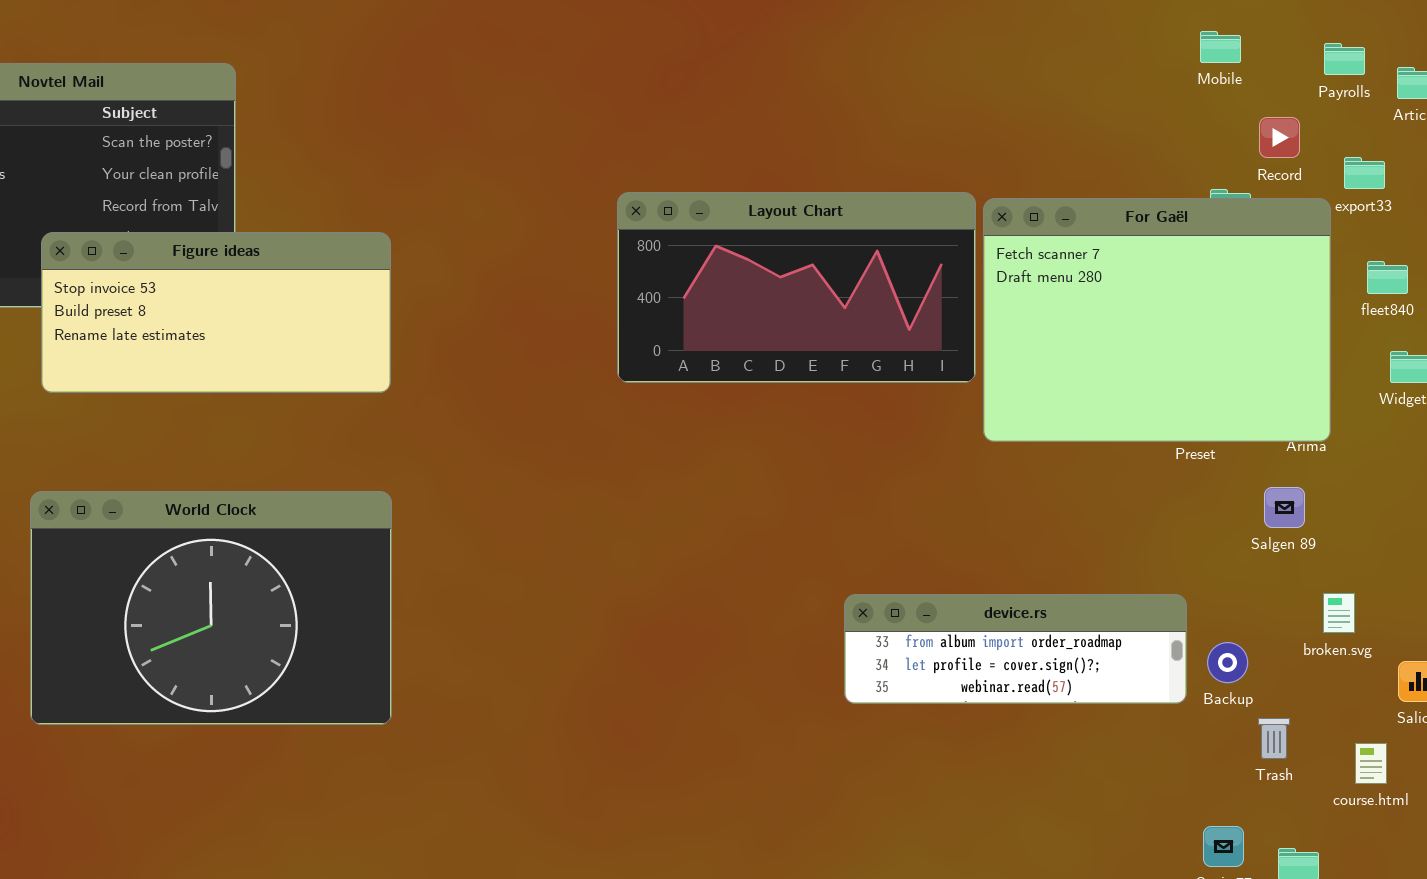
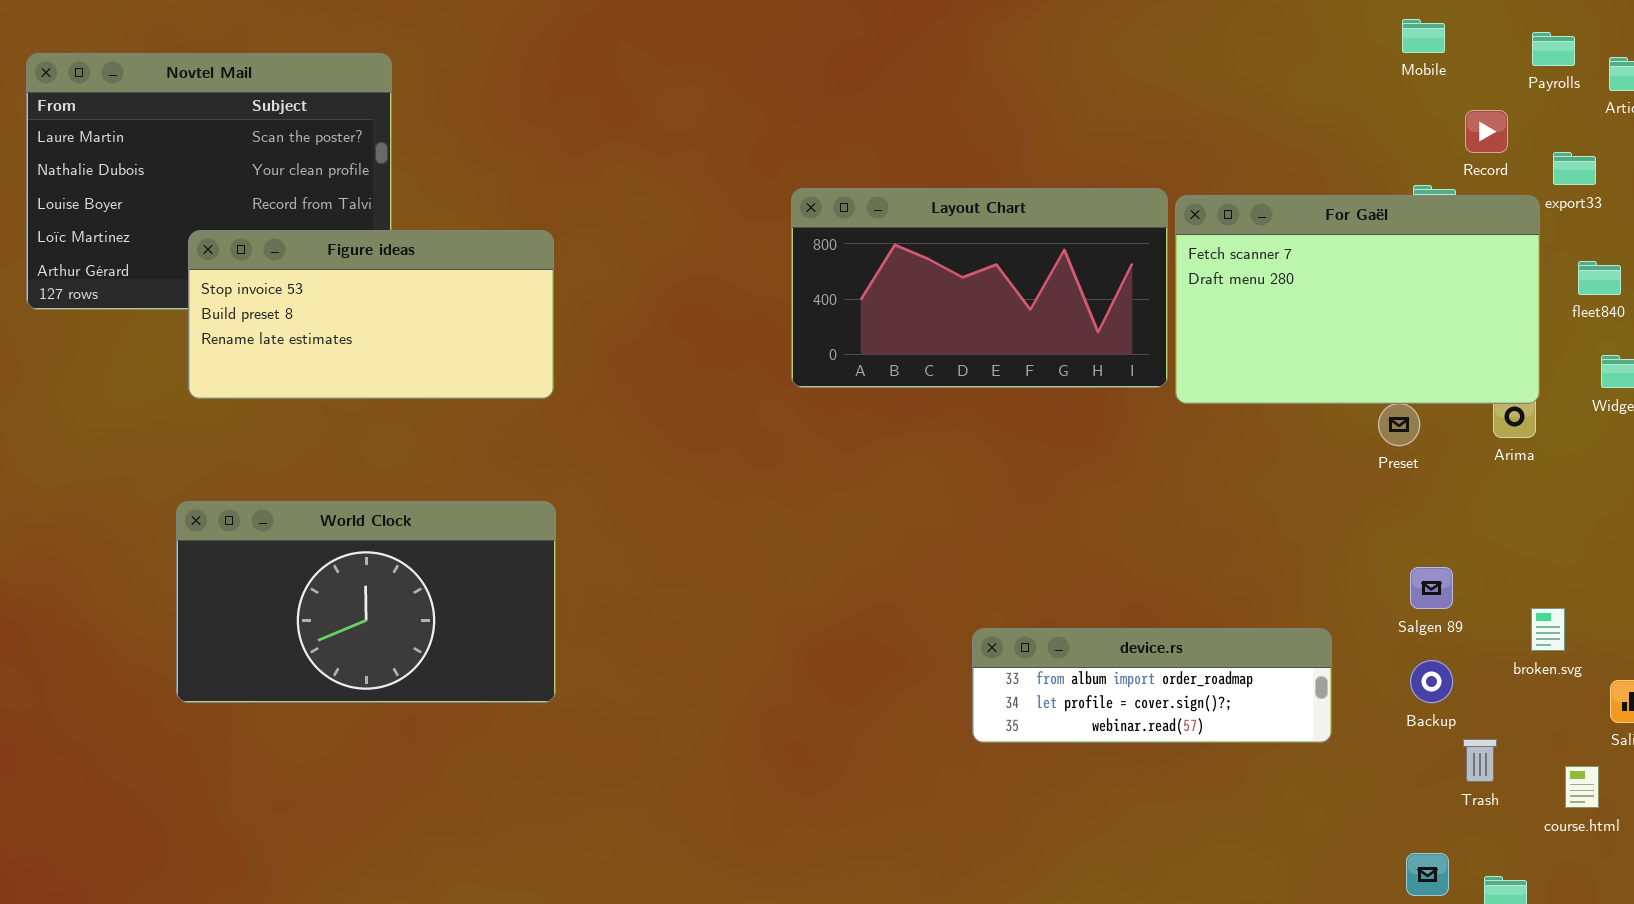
For Gaël: [983,198,1331,442] -> [1175,195,1540,404], resized
Salgen 89: [1264,487,1305,528] -> [1410,567,1453,609], moved
World Clock: [30,491,392,725] -> [176,501,556,703], resized
device.rs: [844,594,1187,704] -> [972,628,1332,743], moved

